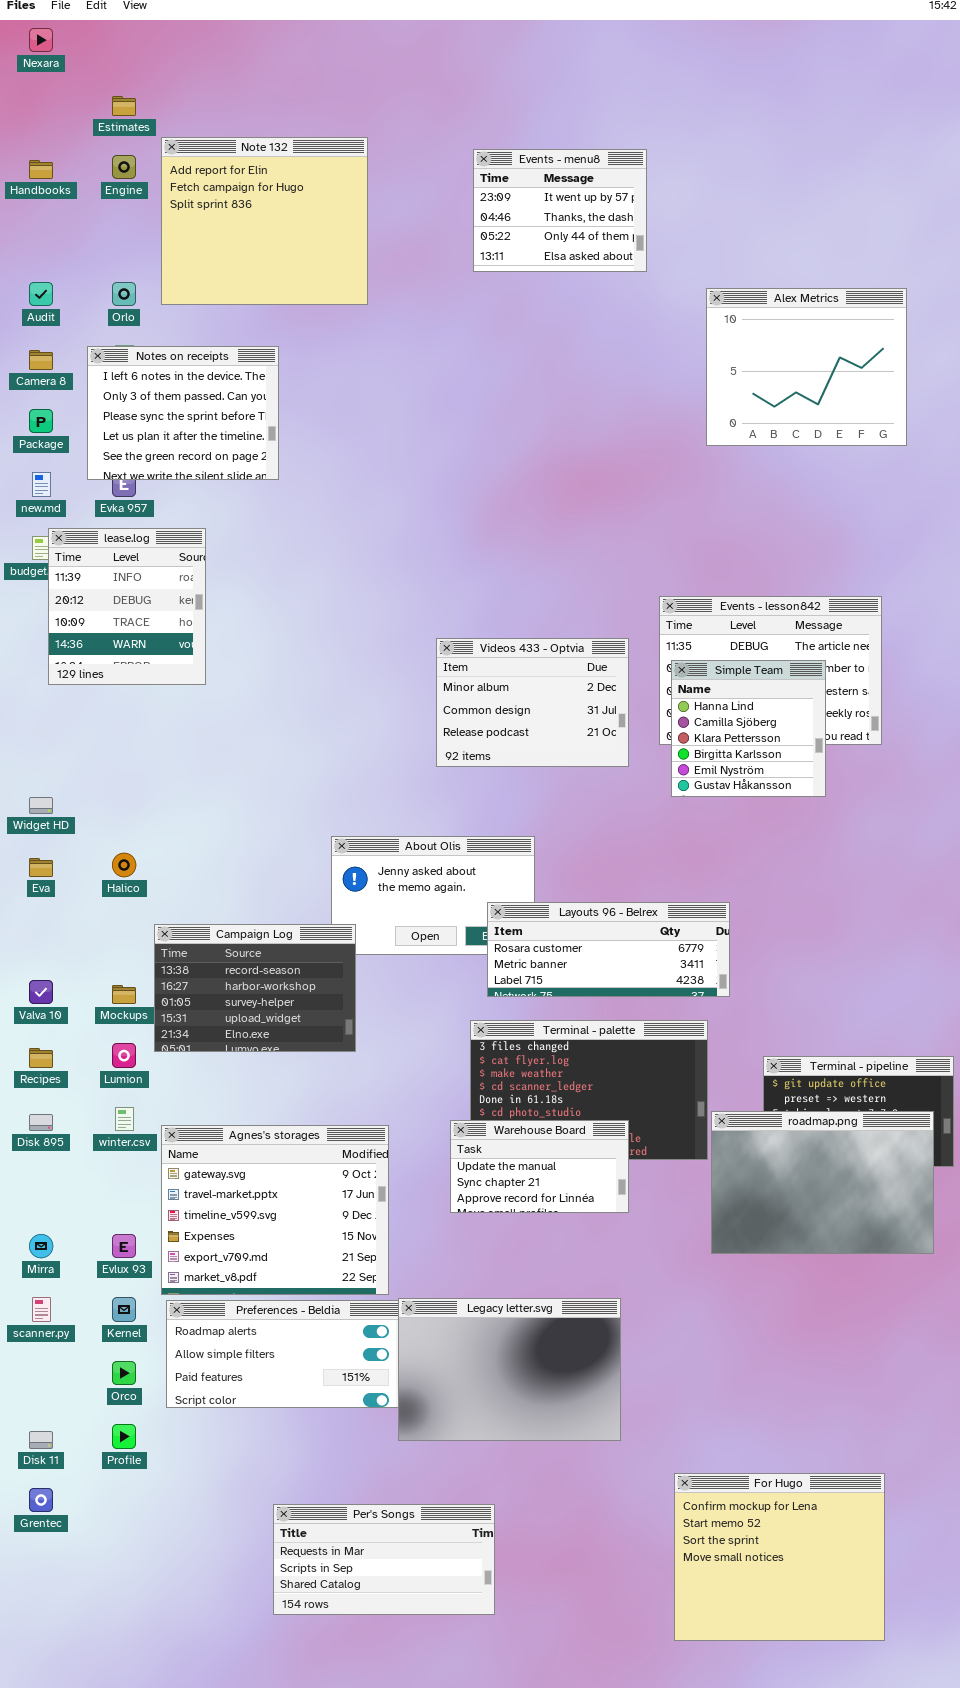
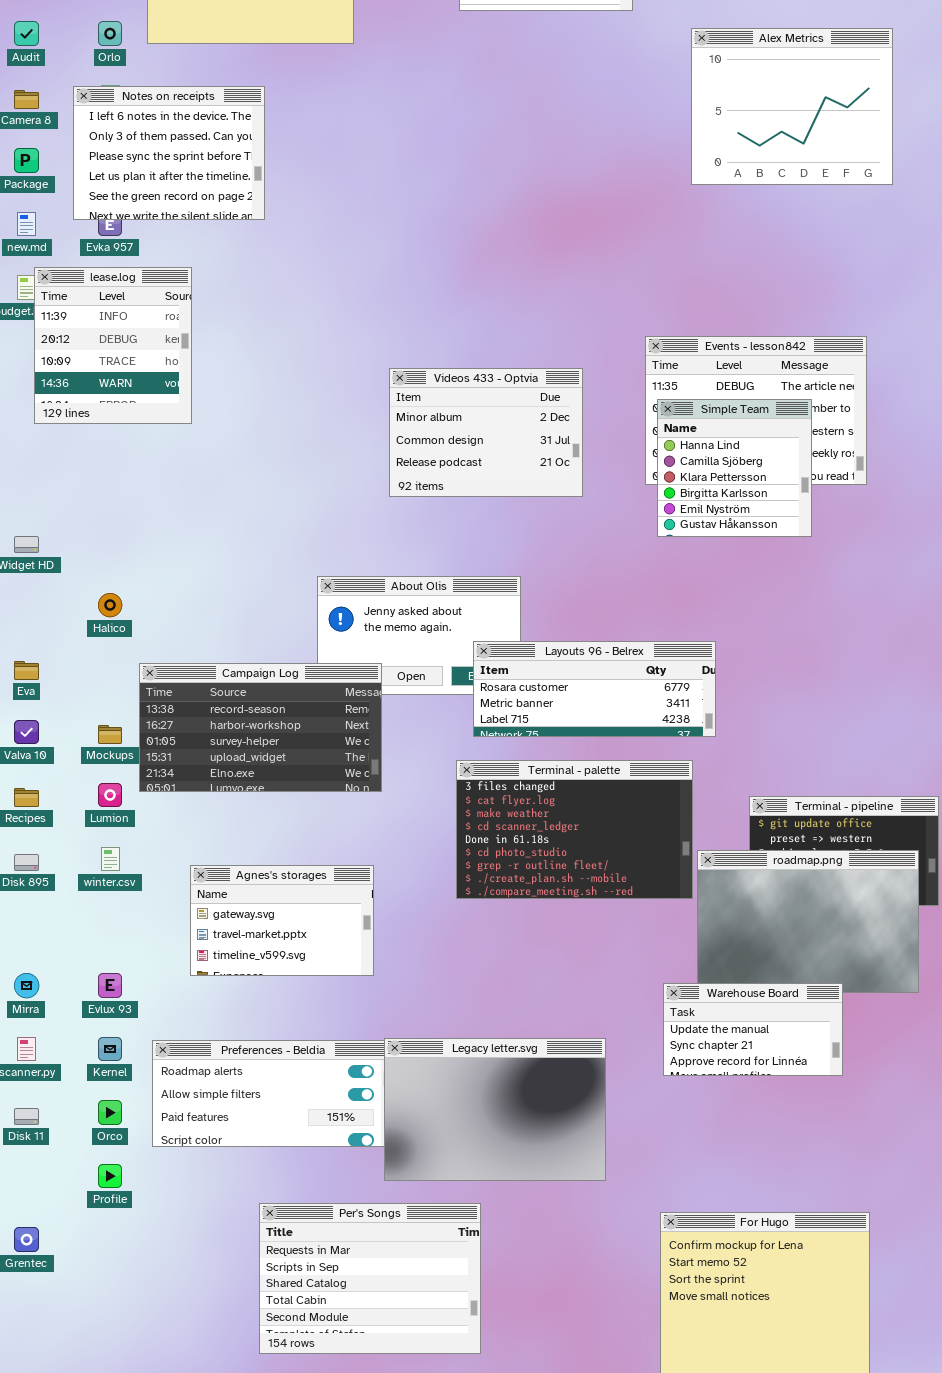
Videos 433 - Optvia: [436,638,629,767] -> [389,368,583,497], moved
Eva: [29,858,53,877] -> [14,661,39,680], moved
Campaign Log: [154,924,356,1052] -> [139,663,382,792], resized
Warehouse Board: [450,1120,629,1213] -> [663,983,843,1076], moved
Agnes's storages: [161,1125,389,1295] -> [190,865,374,976], resized
Disk 11: [29,1431,53,1449] -> [14,1108,39,1125], moved
Per's Songs: [273,1504,495,1615] -> [259,1203,481,1354], resized

